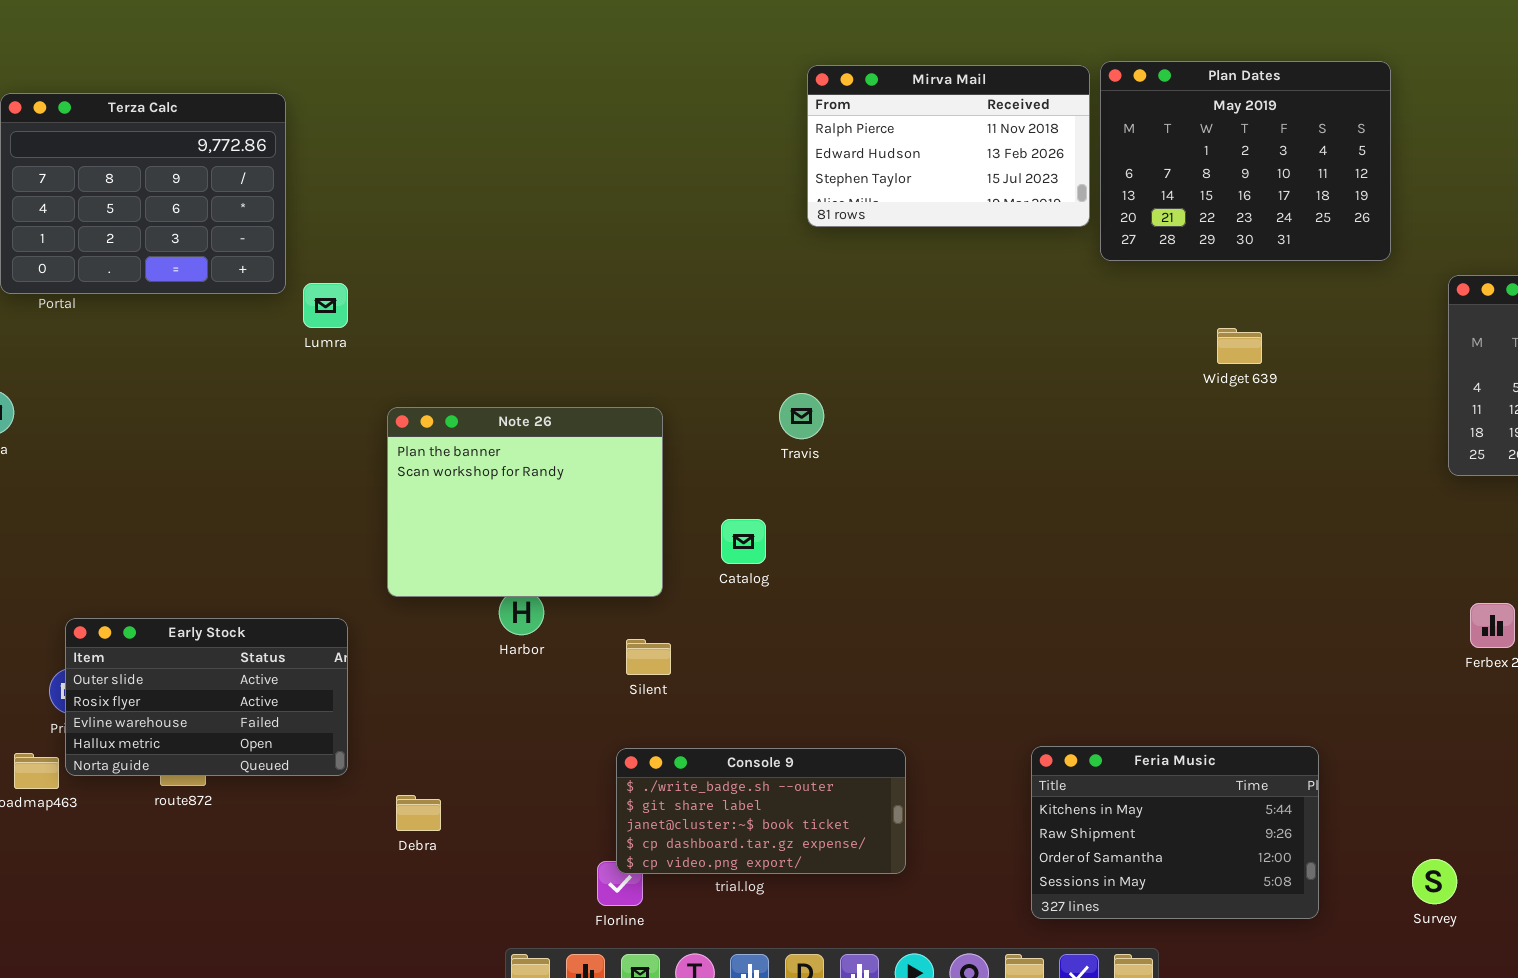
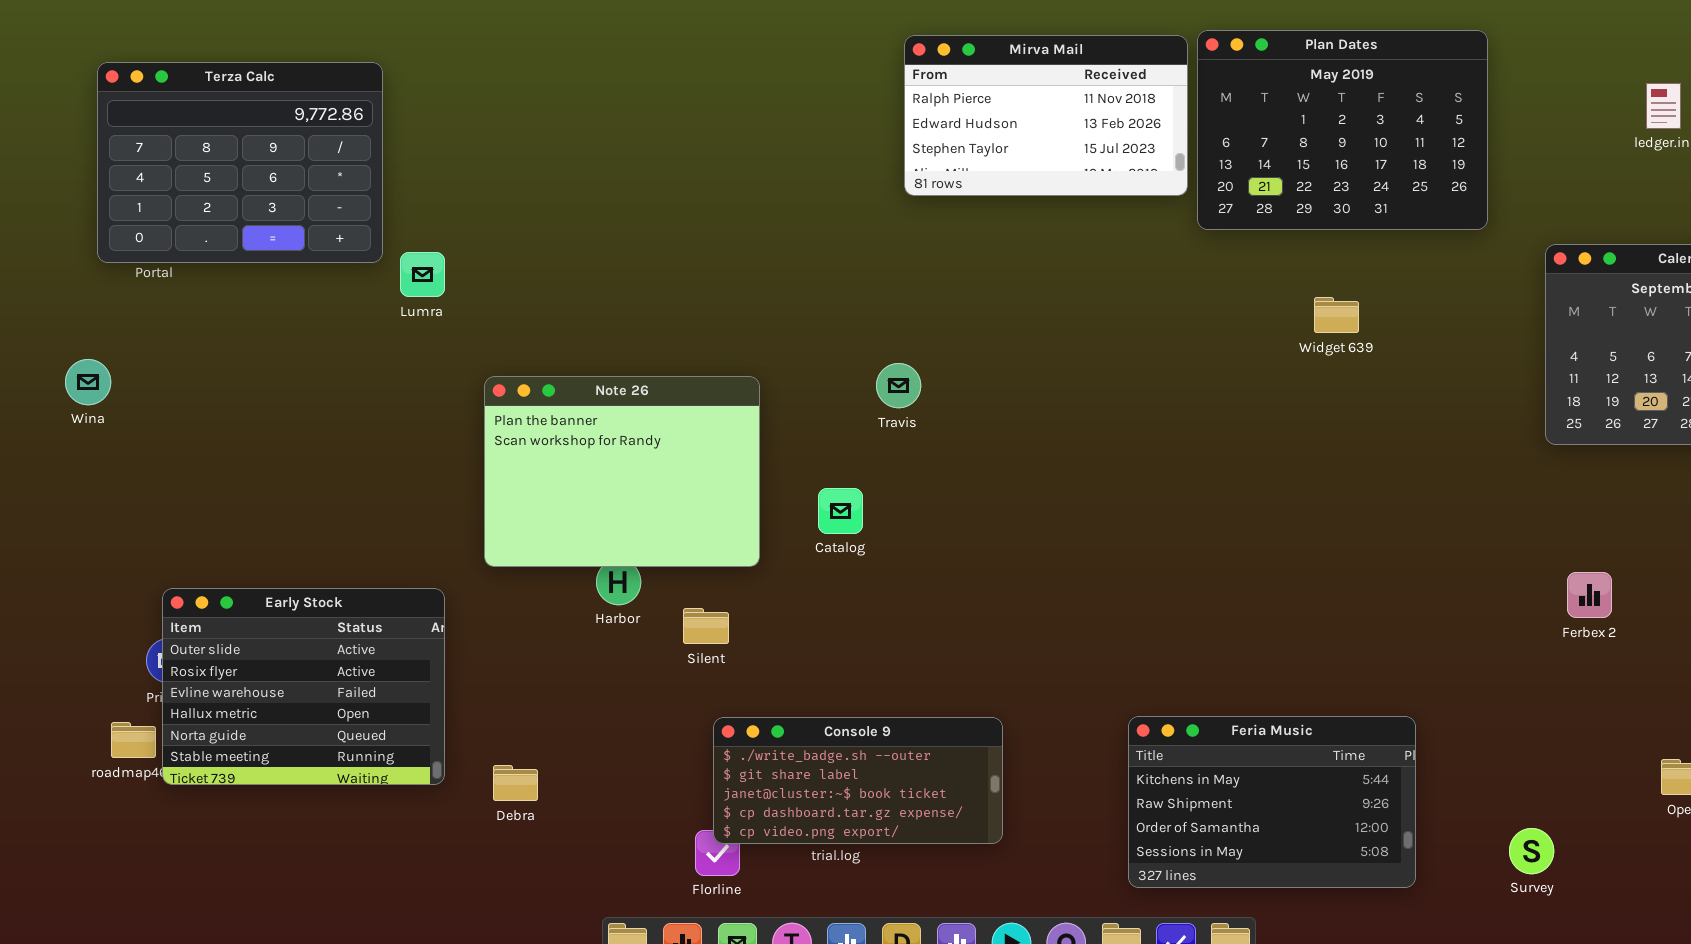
Early Stock: [65,618,348,776] -> [162,588,445,785], resized
Silent: [626,639,671,675] -> [683,608,729,644], moved

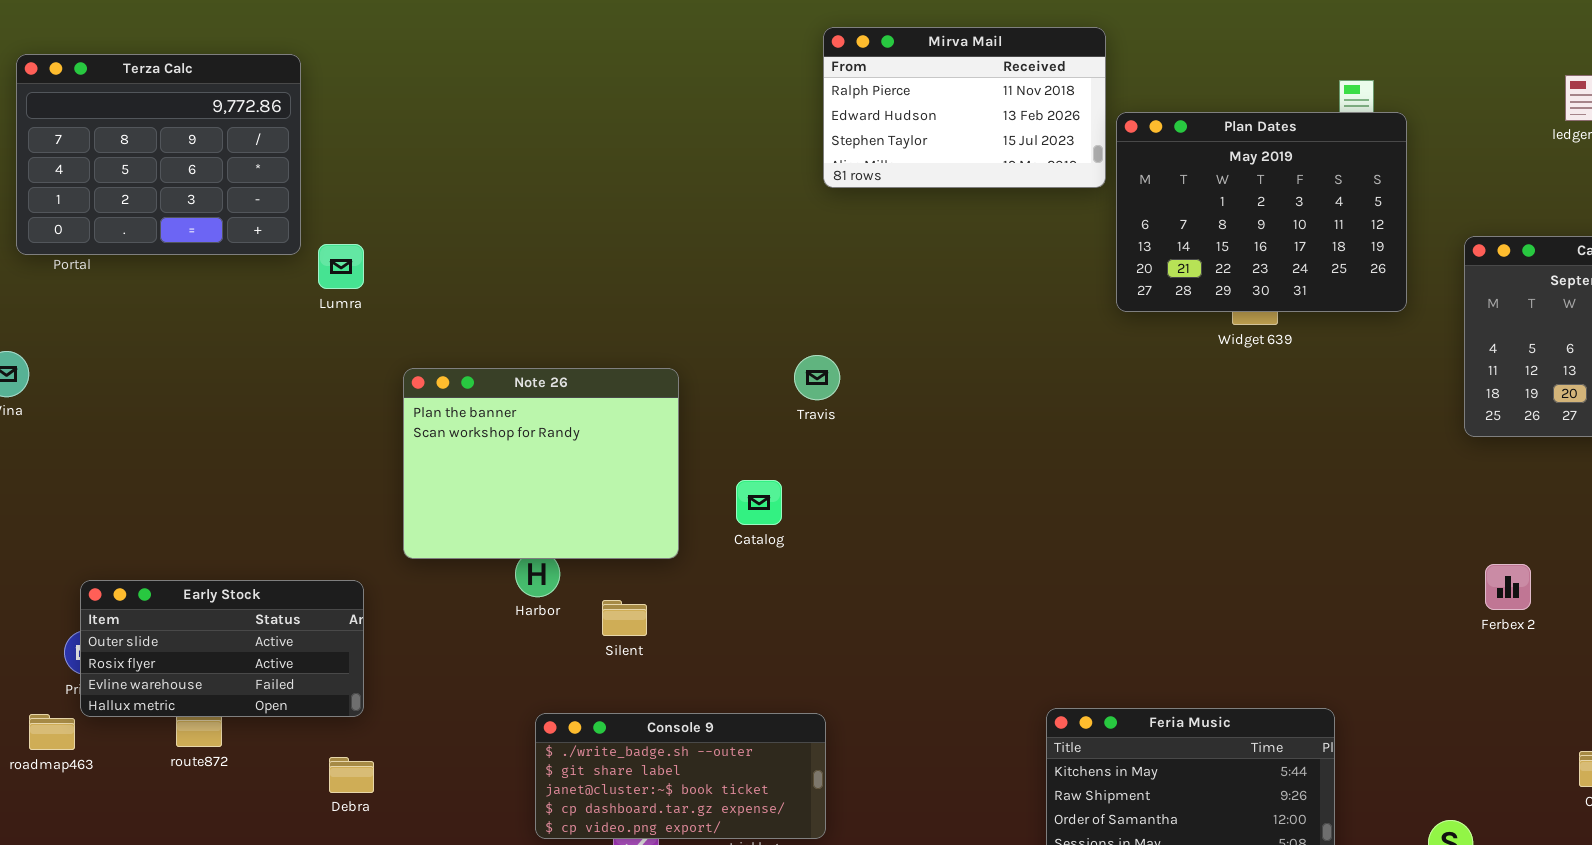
Plan Dates: [1197,30,1488,230] -> [1116,112,1407,312], moved
Early Stock: [162,588,445,785] -> [80,580,364,717], resized
Console 9: [713,717,1003,844] -> [535,713,826,839], moved
Debra: [493,765,538,801] -> [329,757,374,793], moved

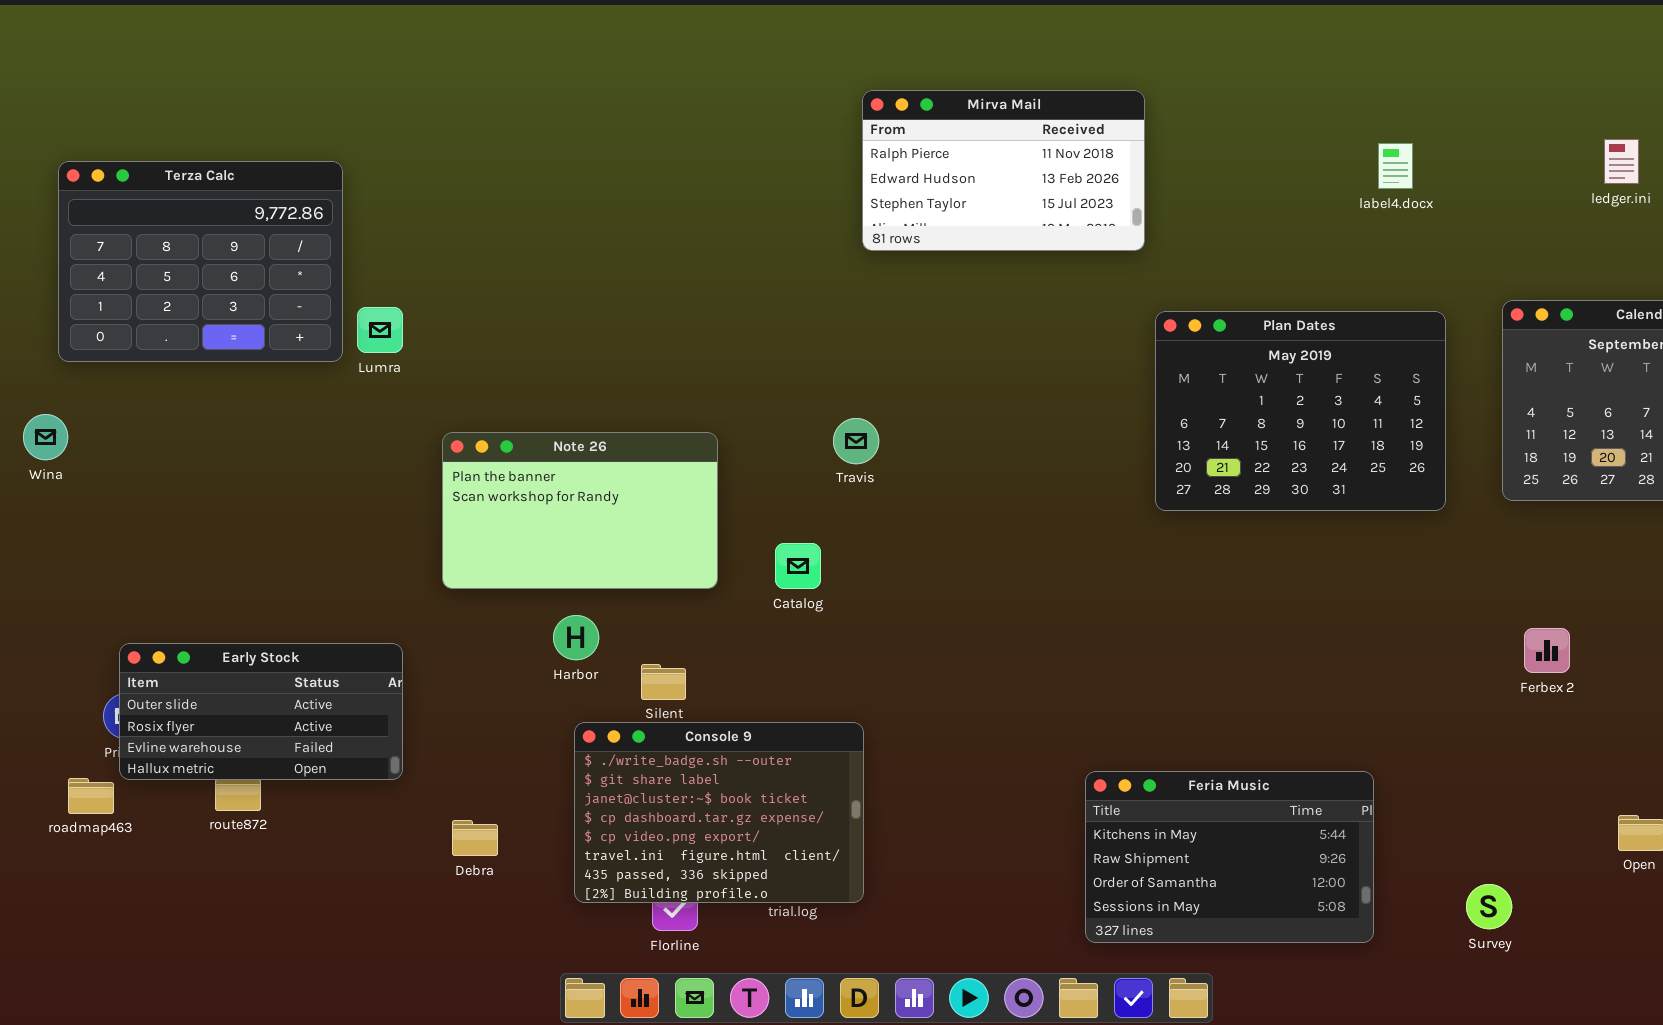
Terza Calc: [16,54,301,255] -> [58,161,343,362], moved
Plan Dates: [1116,112,1407,312] -> [1155,311,1446,511], moved
Note 26: [403,368,679,559] -> [442,432,718,589], resized
Console 9: [535,713,826,839] -> [574,722,864,903], resized
Debra: [329,757,374,793] -> [452,820,498,856], moved

